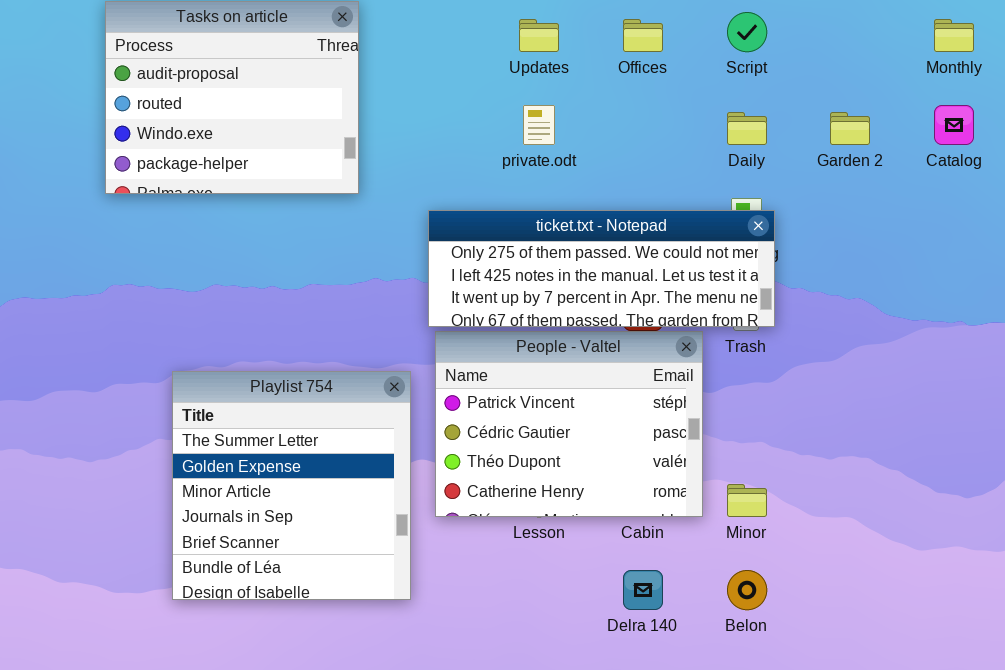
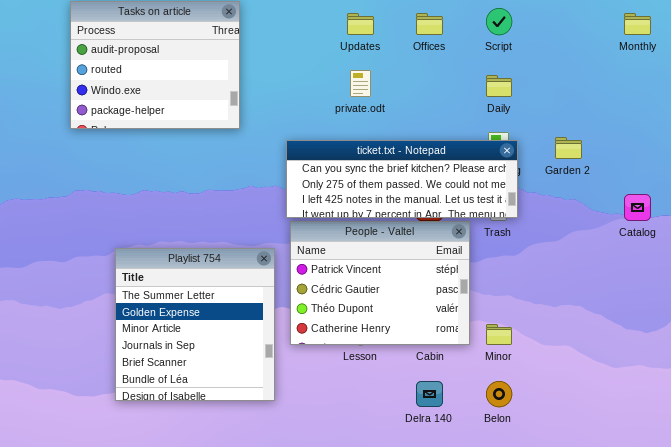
Catalog: [934,105,974,145] -> [624,194,651,221], moved
Garden 2: [830,112,870,145] -> [555,137,582,159], moved
ticket.txt - Notepad: [428,210,775,327] -> [286,140,518,218], scrolled up 1 row

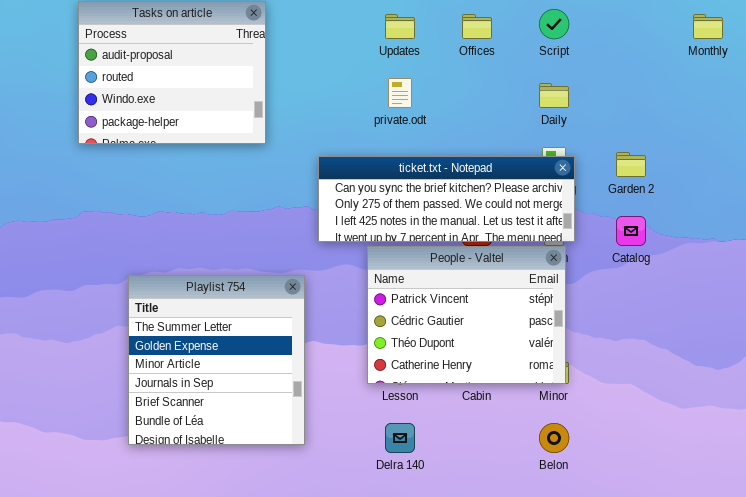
Catalog: [624,194,651,221] -> [616,216,646,246], moved
People - Valtel: [290,221,470,345] -> [367,246,566,384], moved
Delra 140: [416,381,443,407] -> [385,423,415,453], moved

